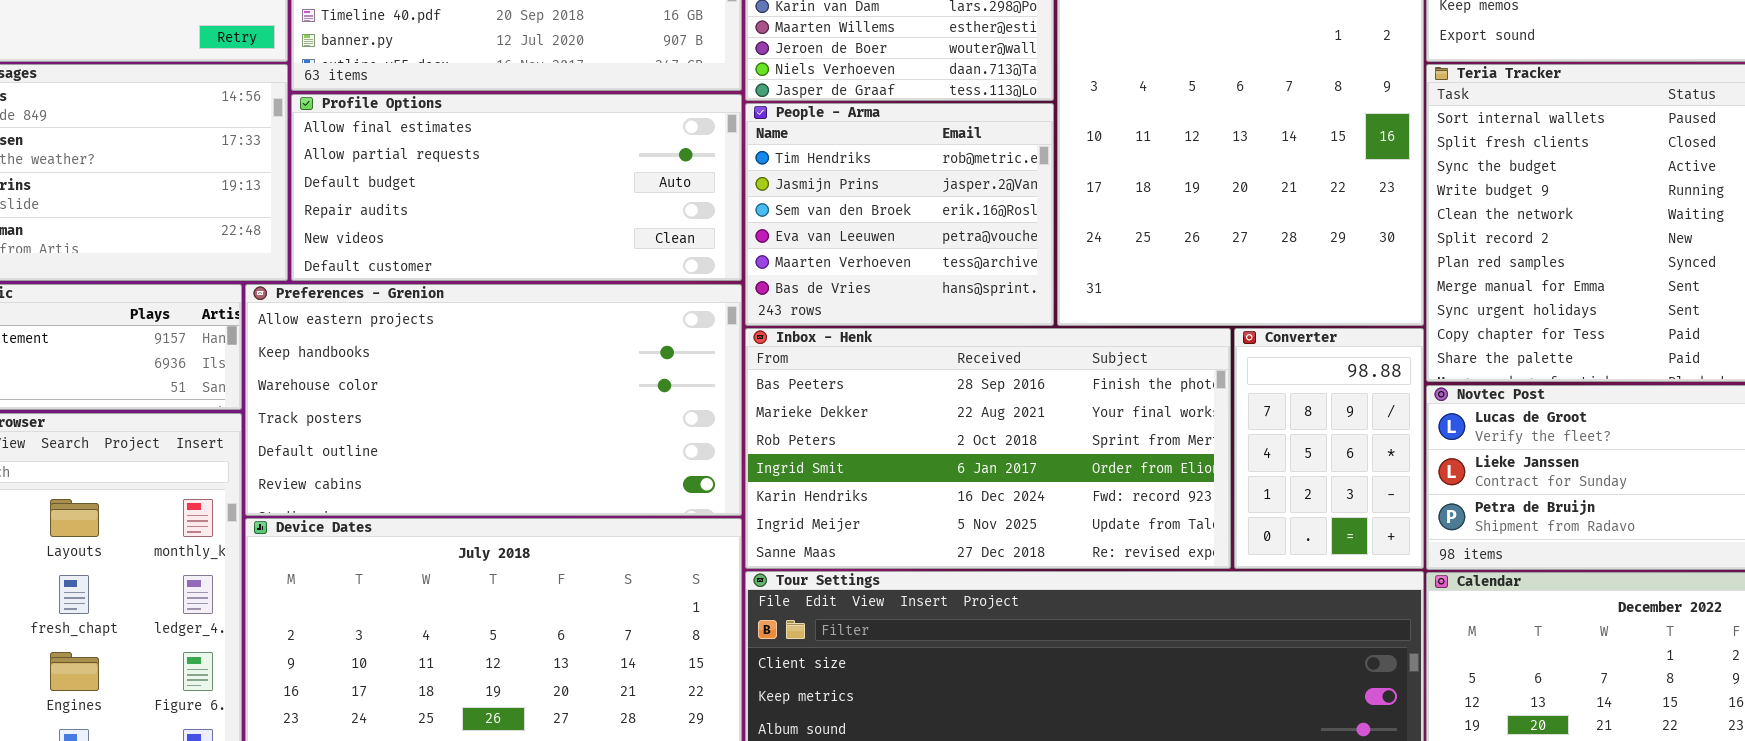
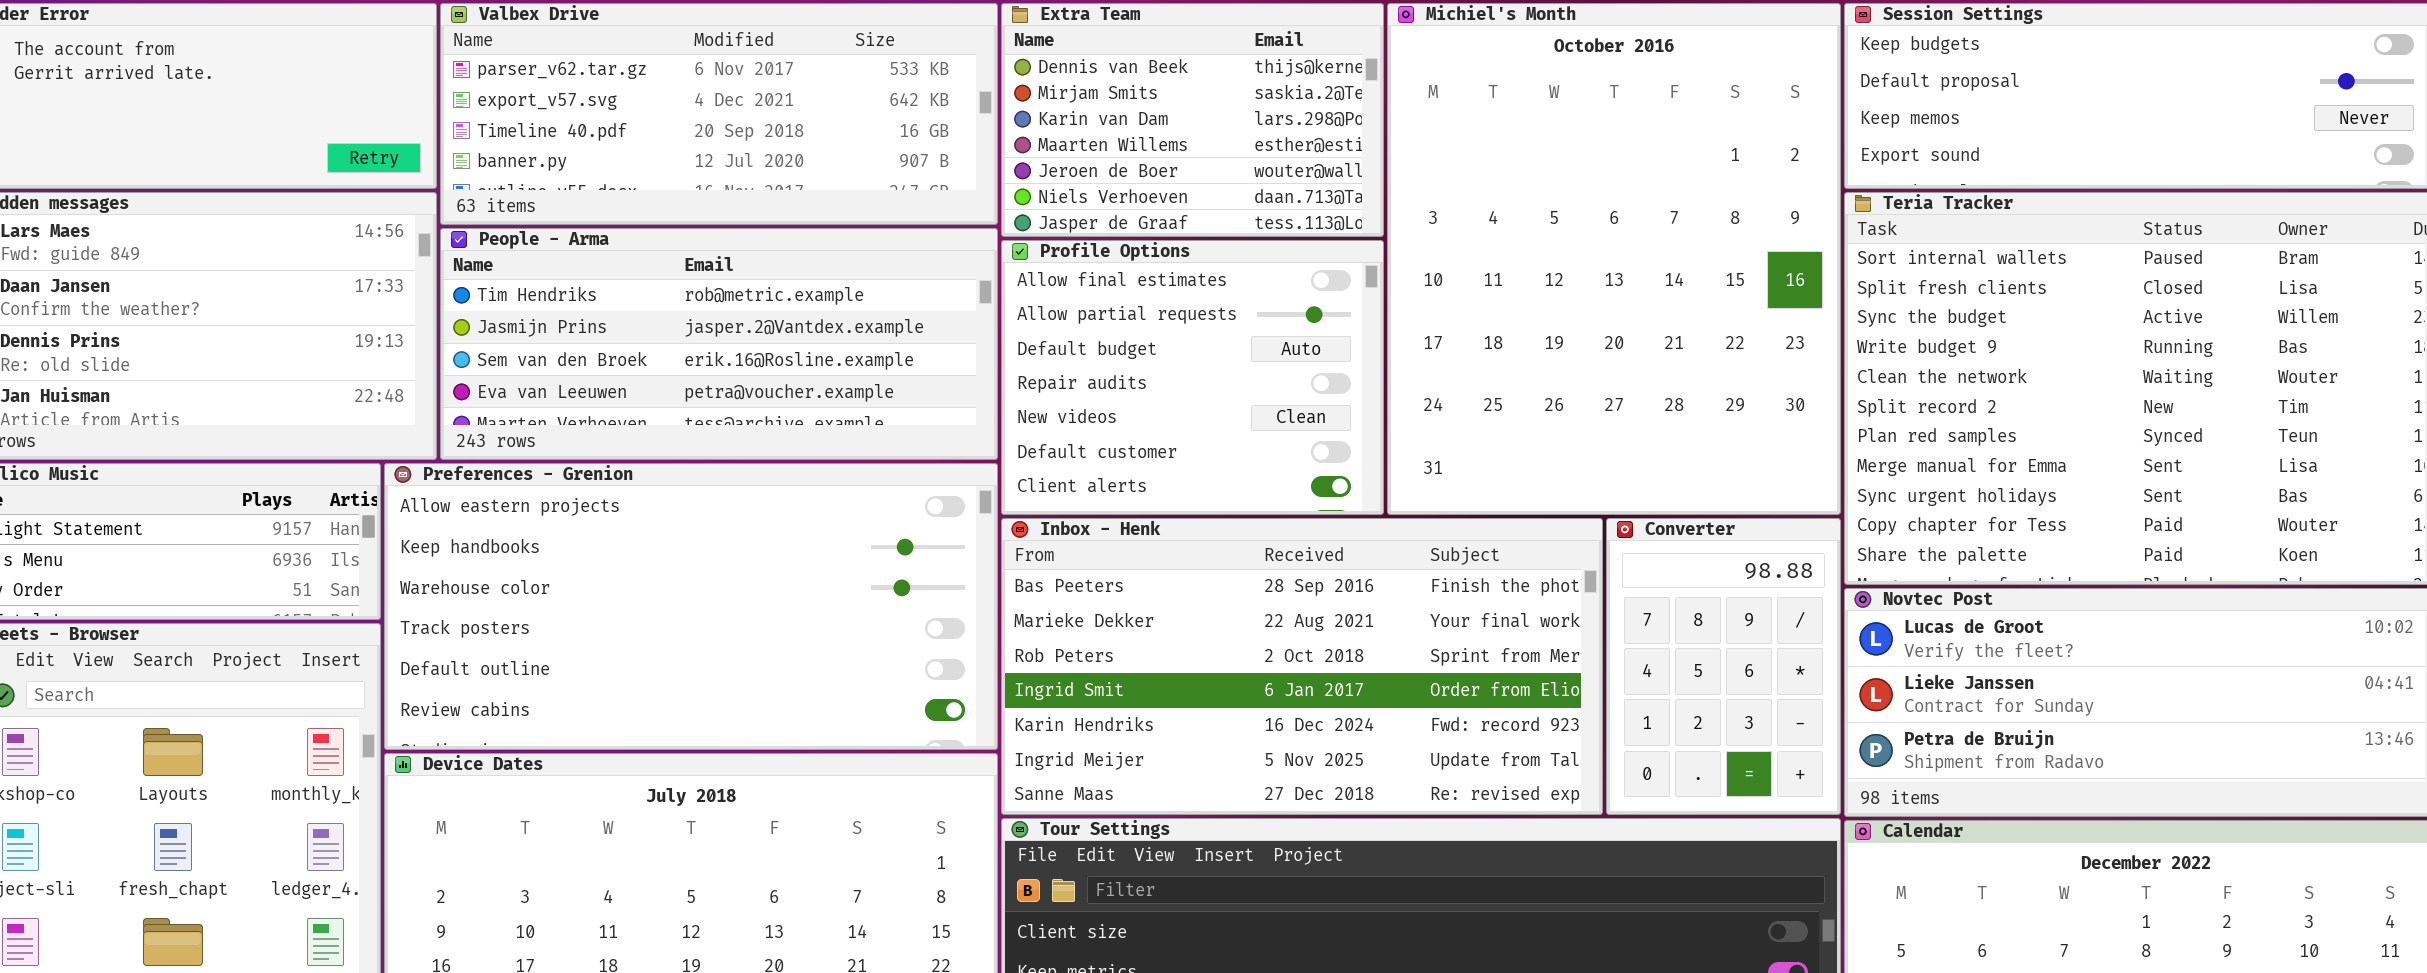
Profile Options: [291,94,742,281] -> [1001,240,1384,515], moved, resized
People - Arma: [745,103,1054,326] -> [440,228,998,460], moved, resized

